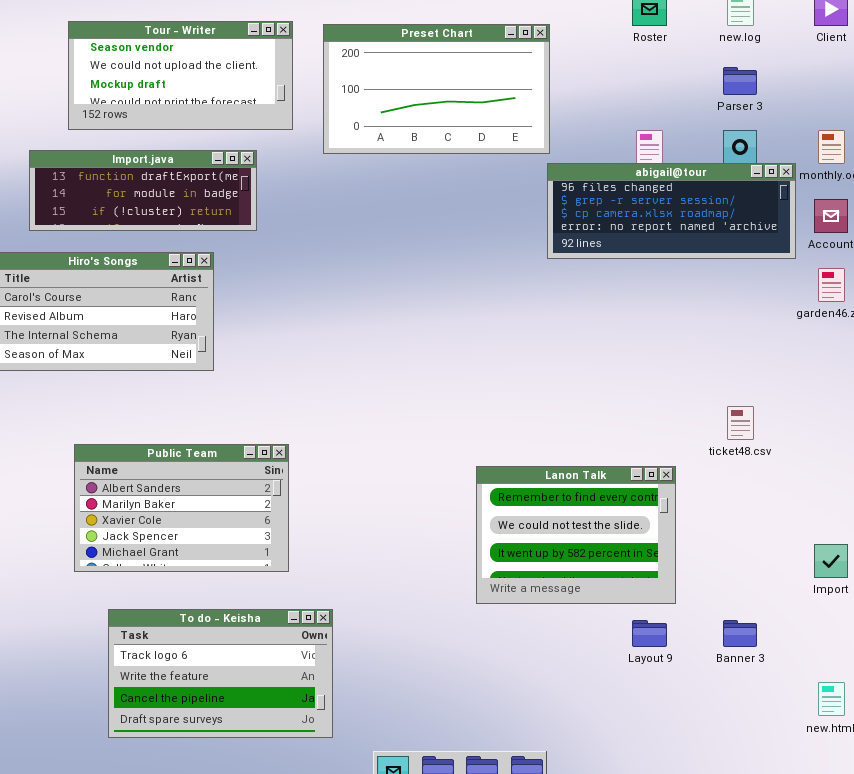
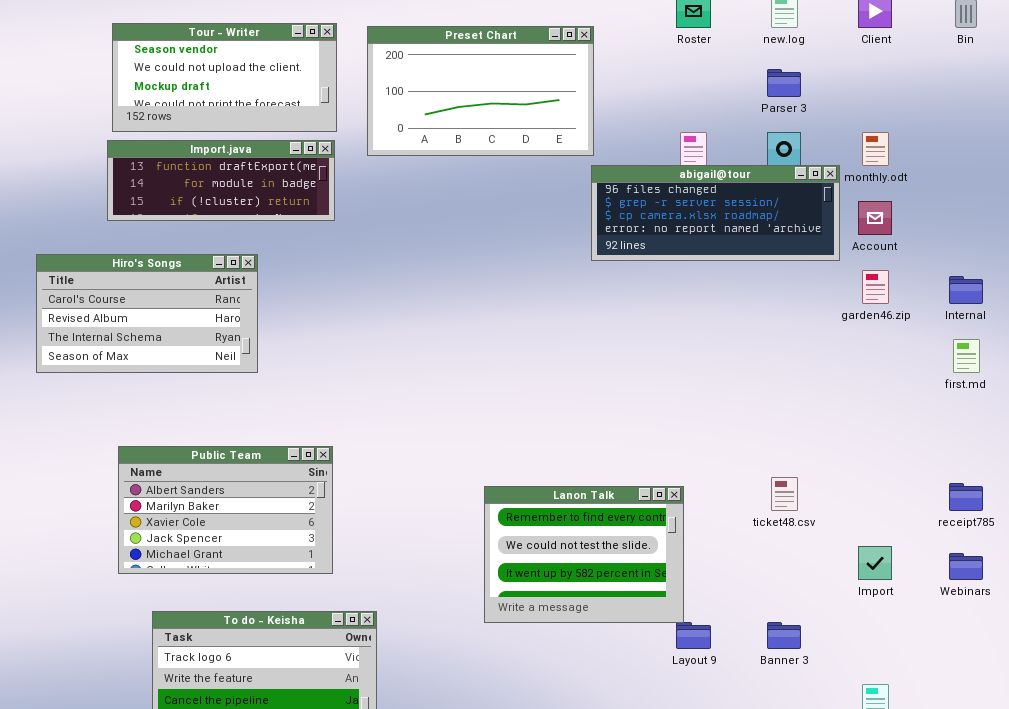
Import.java: [29,150,257,231] -> [107,140,335,221], moved
ticket48.csv: [727,406,754,440] -> [771,477,798,511], moved
Lanon Talk: [476,466,676,604] -> [484,486,684,623], moved

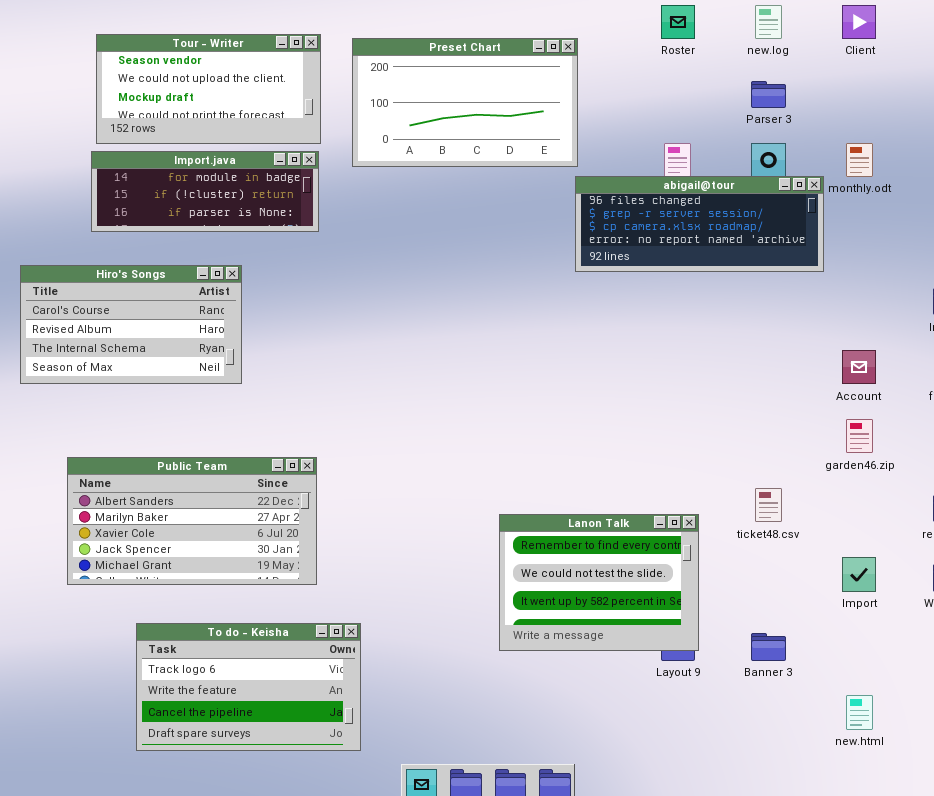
Import.java: [107,140,335,221] -> [91,151,319,232], scrolled down 1 row
Account: [858,201,892,235] -> [842,350,876,384], moved
garden46.zip: [862,270,889,304] -> [846,419,873,453], moved
Public Team: [118,446,333,574] -> [67,457,317,585], resized
Lanon Talk: [484,486,684,623] -> [499,514,699,651], moved

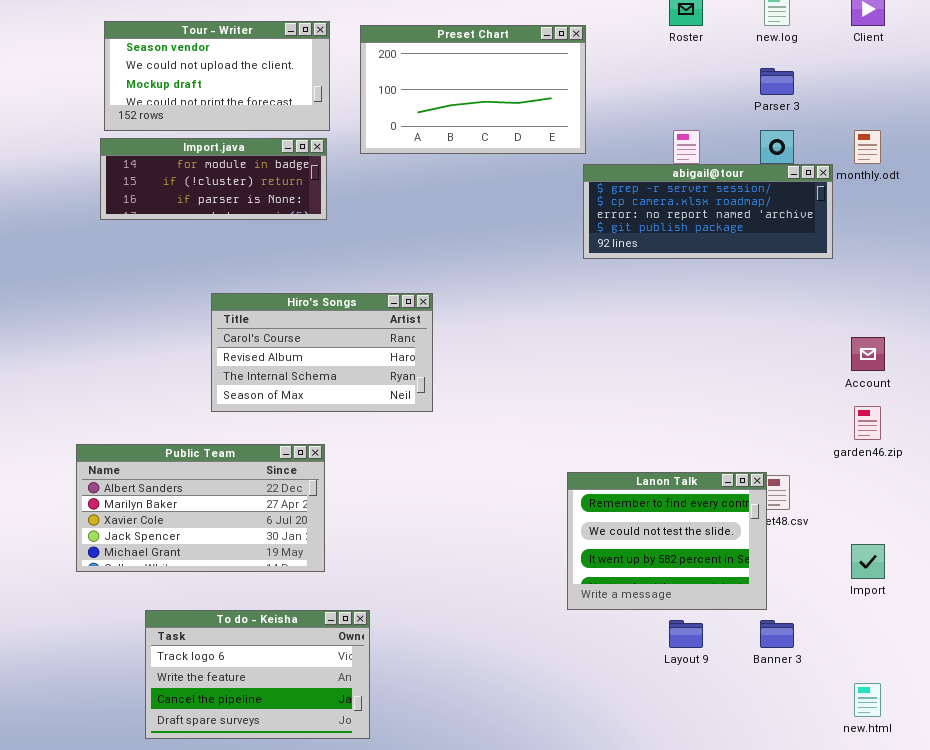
abigail@tour: [575,176,824,272] -> [583,164,833,259], scrolled down 1 row
Hiro's Songs: [20,265,242,384] -> [211,293,433,412], moved
Lanon Talk: [499,514,699,651] -> [567,472,767,610], moved

